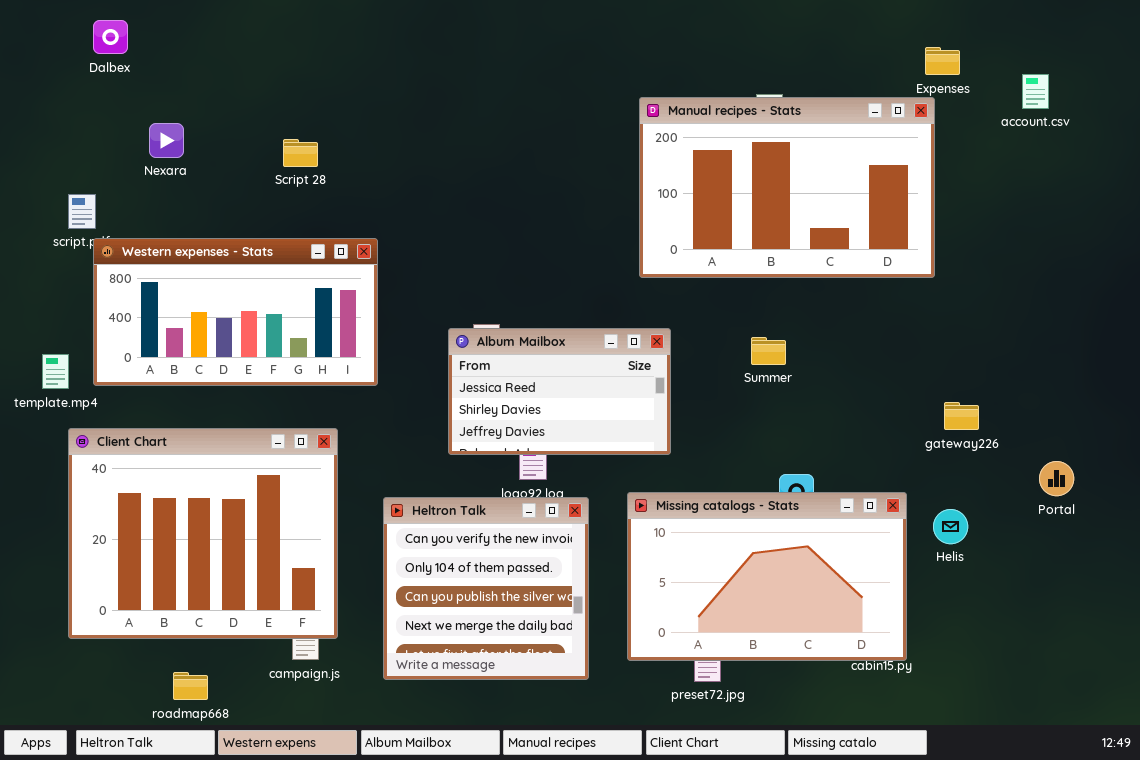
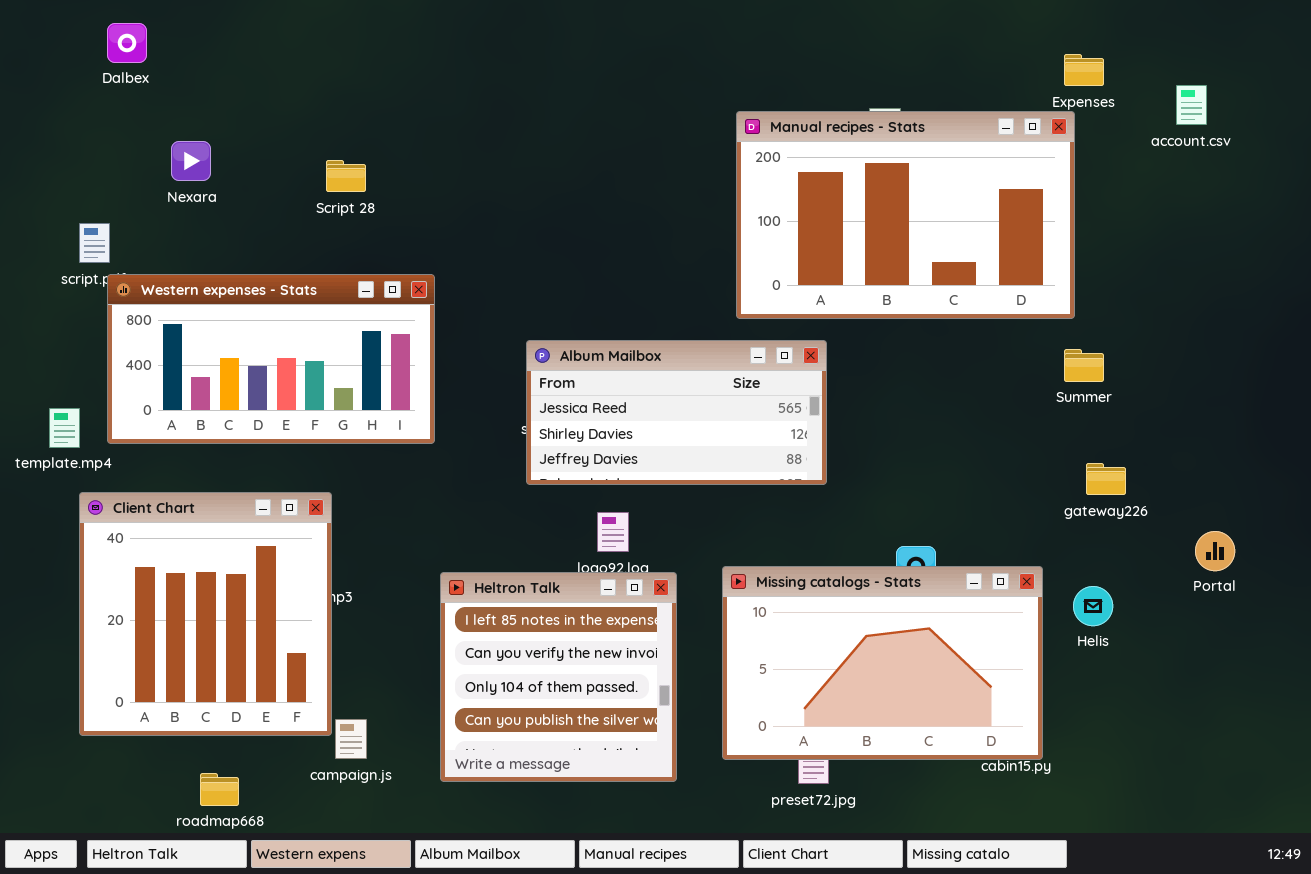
Album Mailbox: [448,328,671,455] -> [526,340,827,485], moved, resized
Summer: [751,337,786,365] -> [1064,349,1104,382], moved
Client Chart: [68,428,338,639] -> [79,492,332,736], resized
Heltron Talk: [383,497,589,680] -> [440,572,677,782], scrolled up 1 row

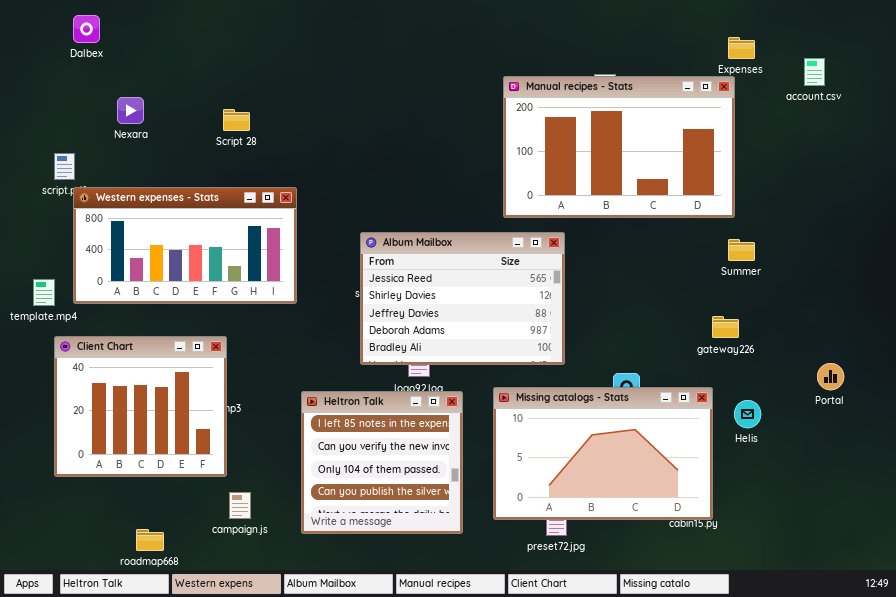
Album Mailbox: [526,340,827,485] -> [360,232,565,365], resized
gateway226: [1086,463,1126,495] -> [712,316,739,338], moved
Client Chart: [79,492,332,736] -> [54,336,227,477], resized

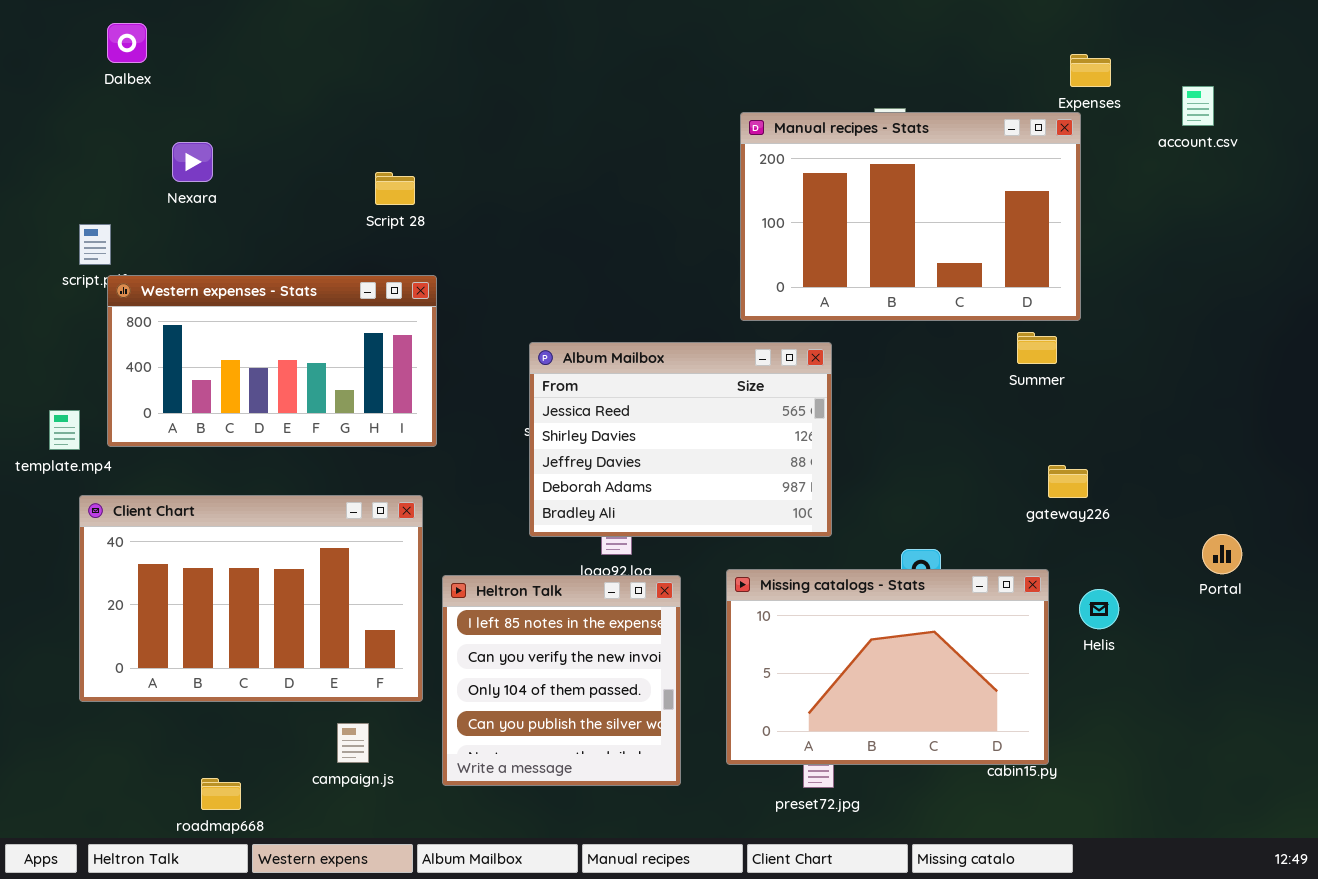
Script 28: [223,109,250,131] -> [375,172,415,205], moved
Summer: [728,239,755,261] -> [1017,332,1057,364], moved
Client Chart: [54,336,227,477] -> [79,495,423,702], resized

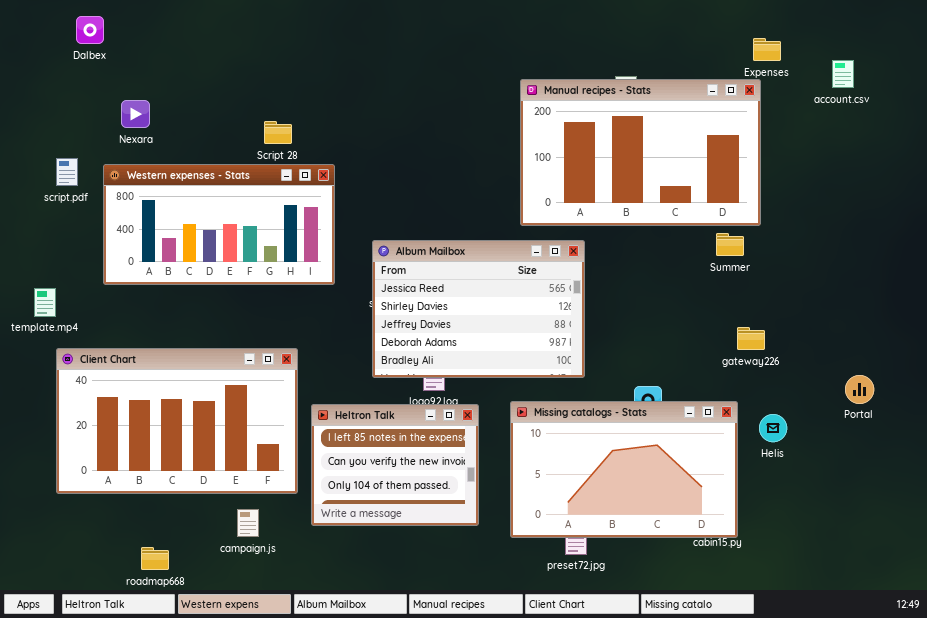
Western expenses - Stats: [107,275,437,447] -> [103,164,335,285], moved
Heltron Talk: [442,575,681,786] -> [311,404,479,526], resized

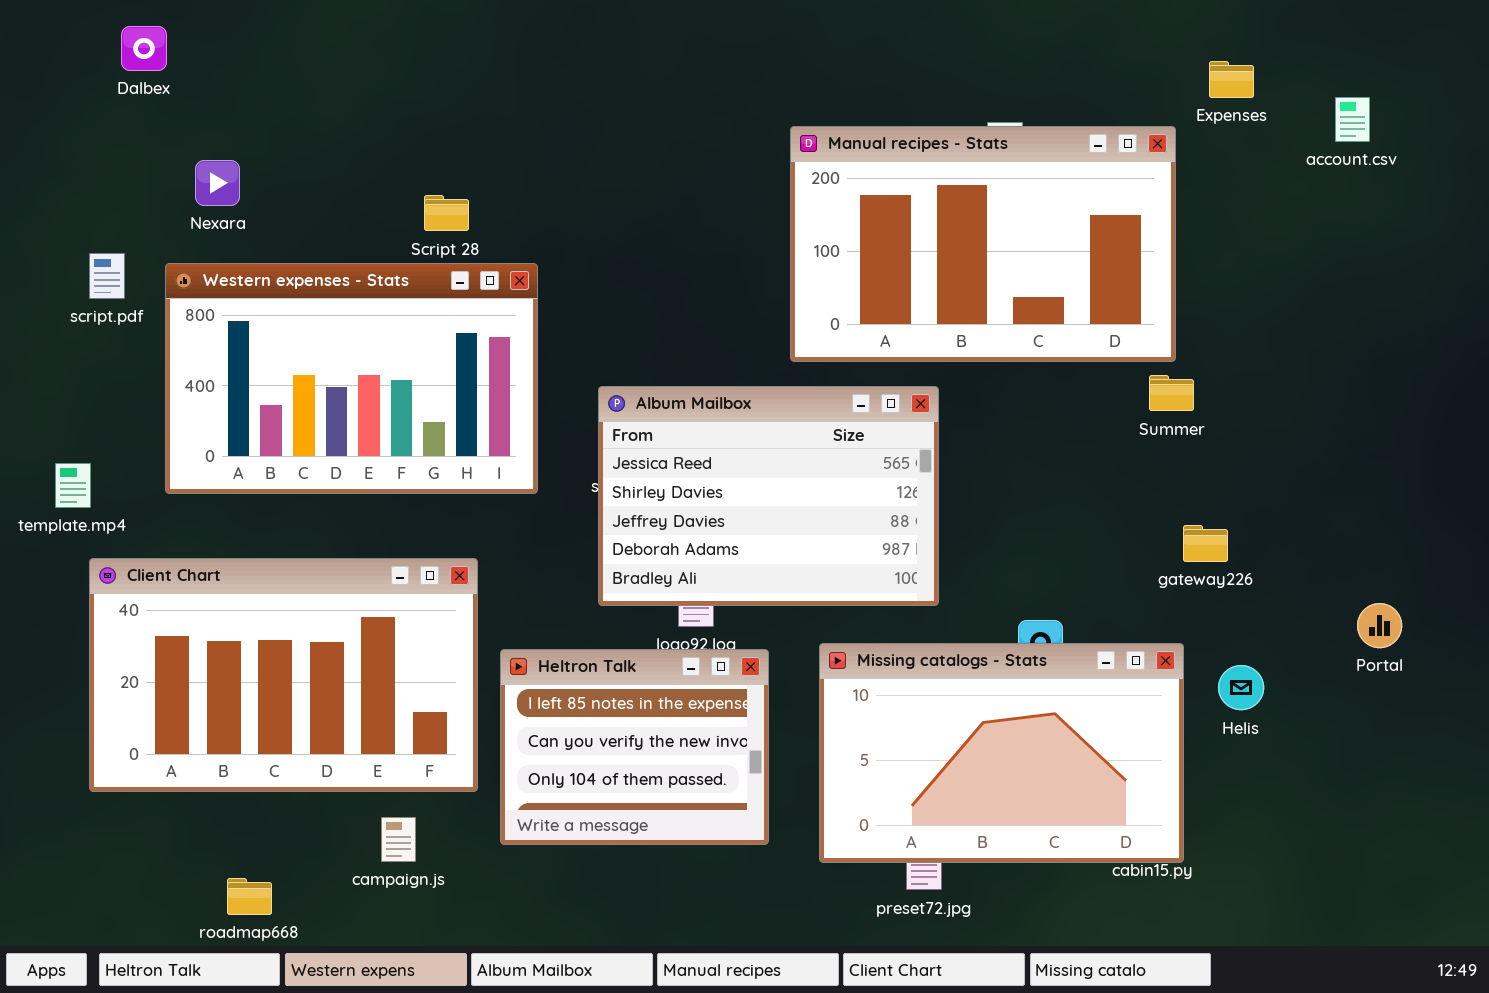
Manual recipes - Stats: [520,79,761,226] -> [790,126,1176,362], moved
Western expenses - Stats: [103,164,335,285] -> [165,263,538,494], resized

